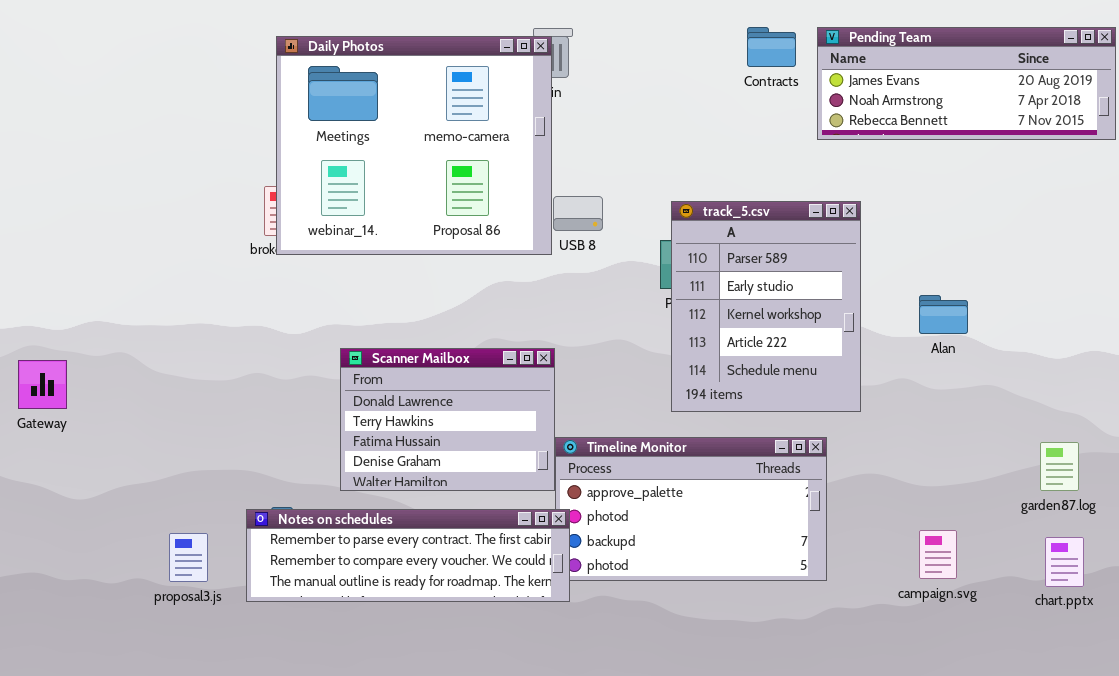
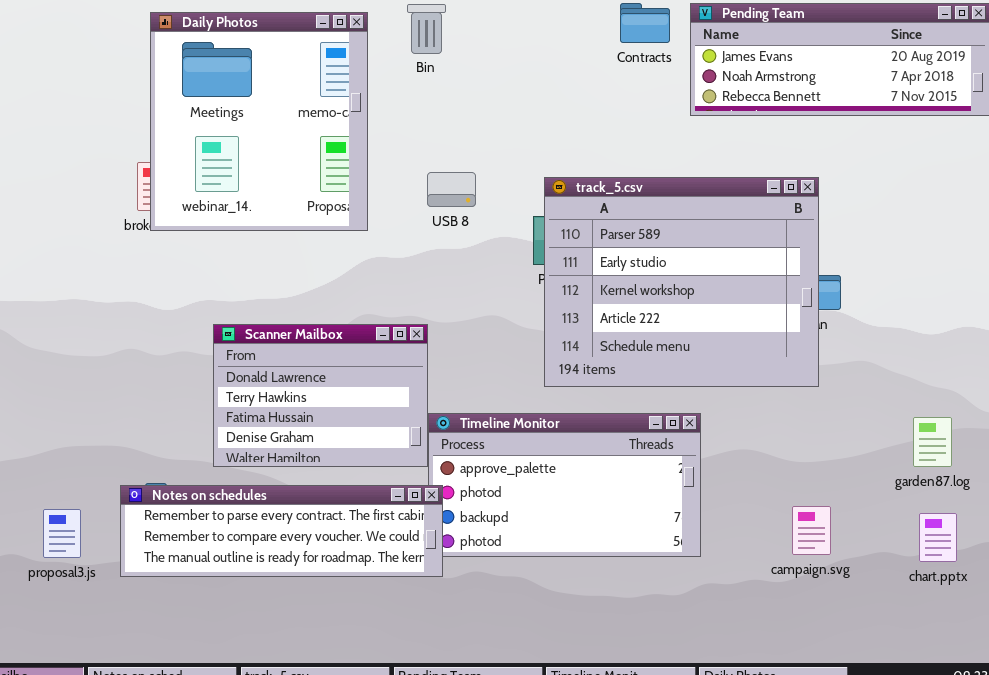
Daily Photos: [276,36,552,255] -> [150,12,368,231], resized
track_5.csv: [671,201,861,412] -> [544,177,819,387], resized

